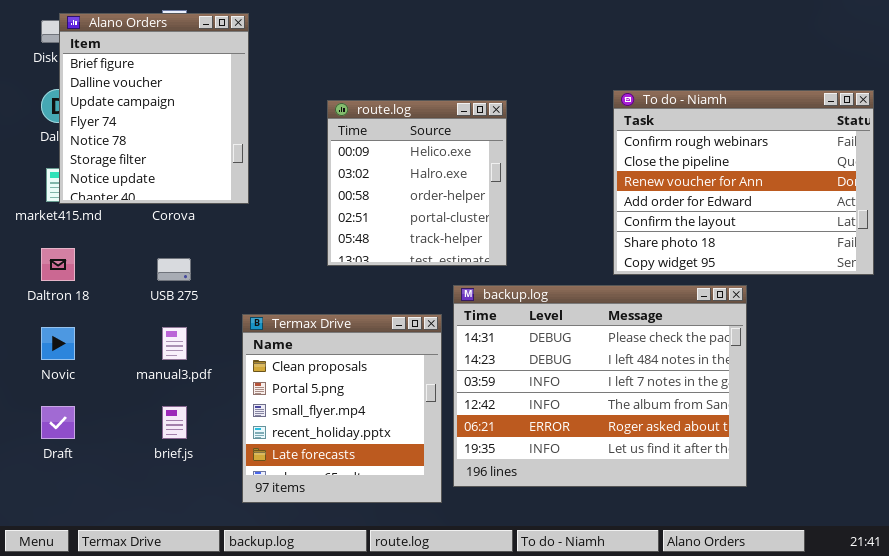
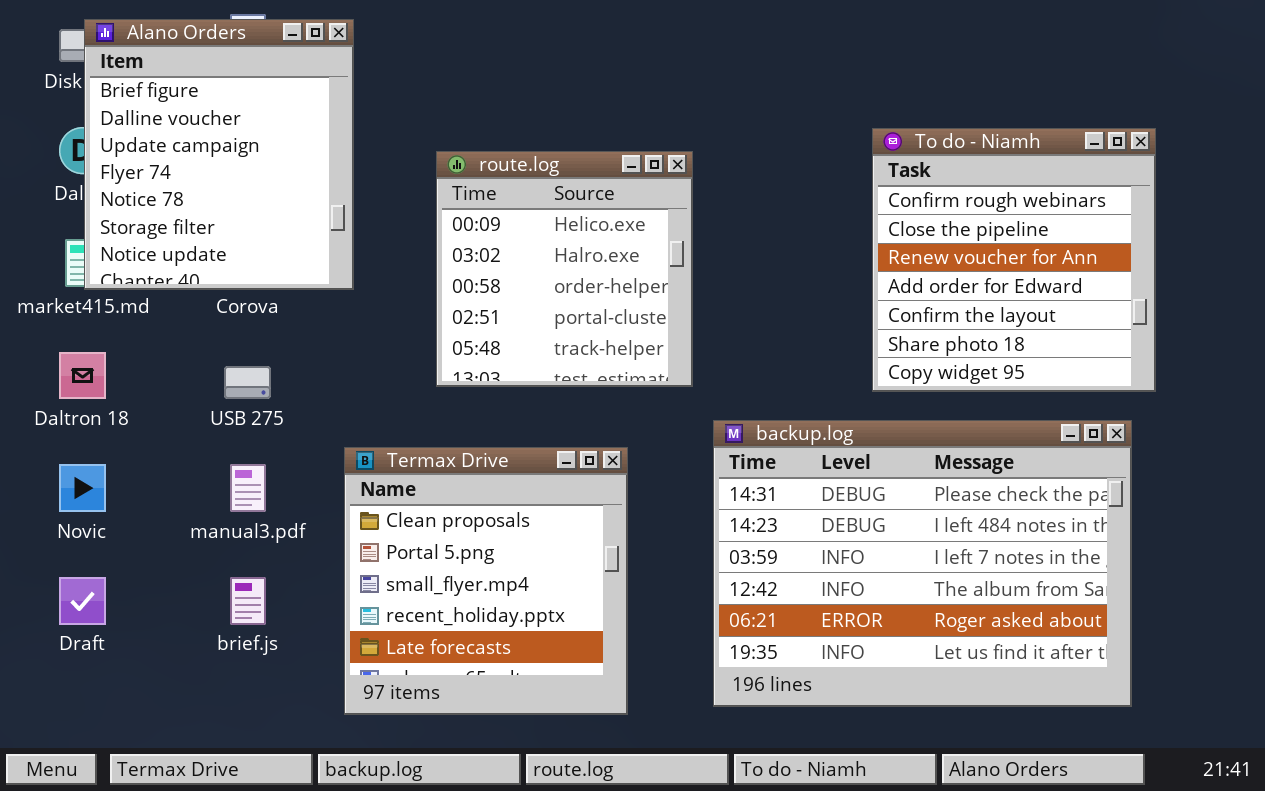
To do - Niamh: [613,90,874,275] -> [872,128,1156,392], resized
route.log: [327,100,507,266] -> [436,151,693,387], moved
backup.log: [453,285,747,487] -> [713,420,1132,707], moved

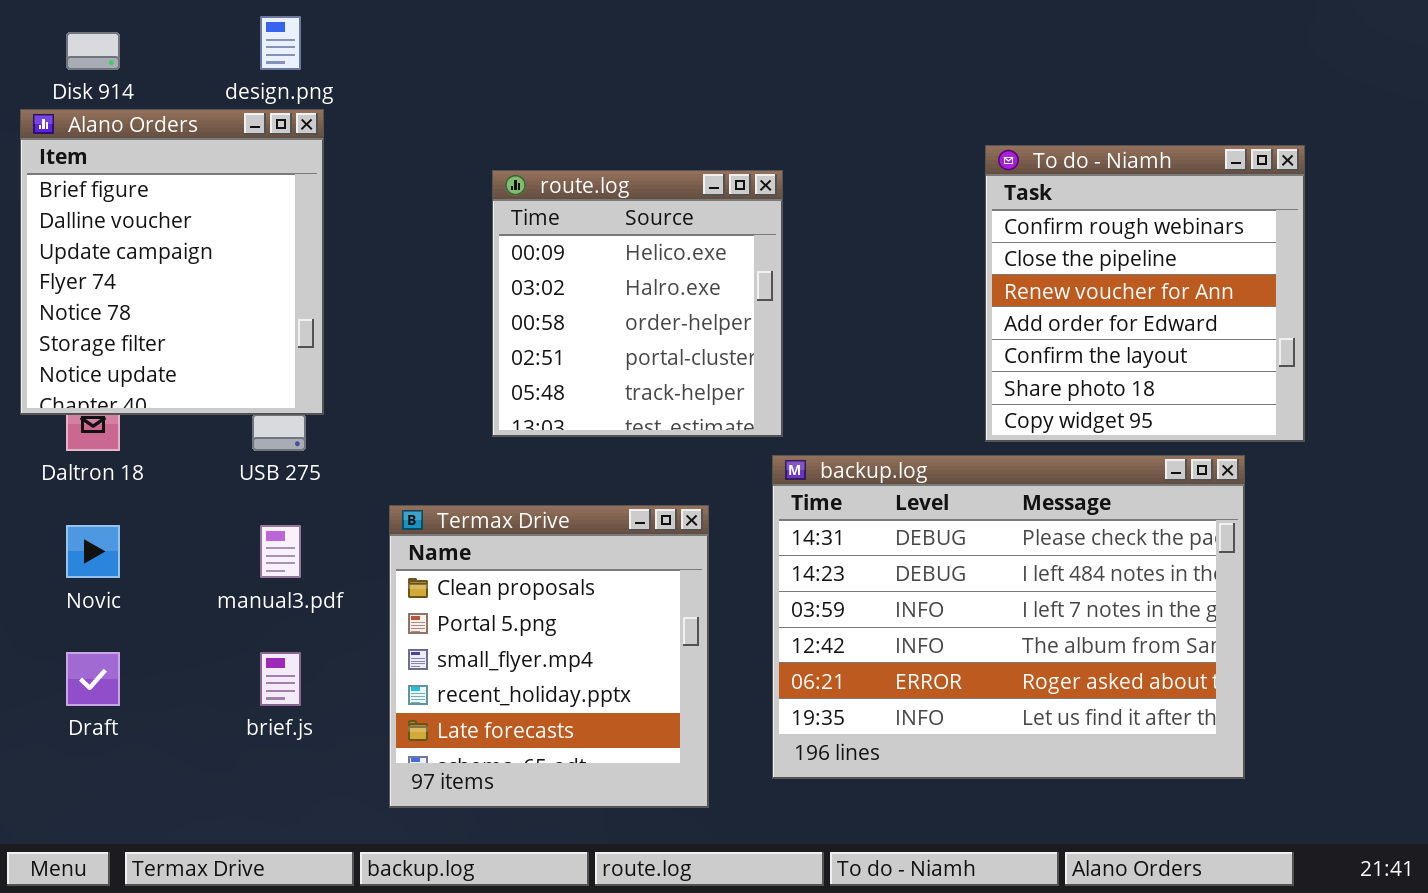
Alano Orders: [84,19,354,290] -> [20,109,324,415], moved
backup.log: [713,420,1132,707] -> [772,455,1245,779], moved

